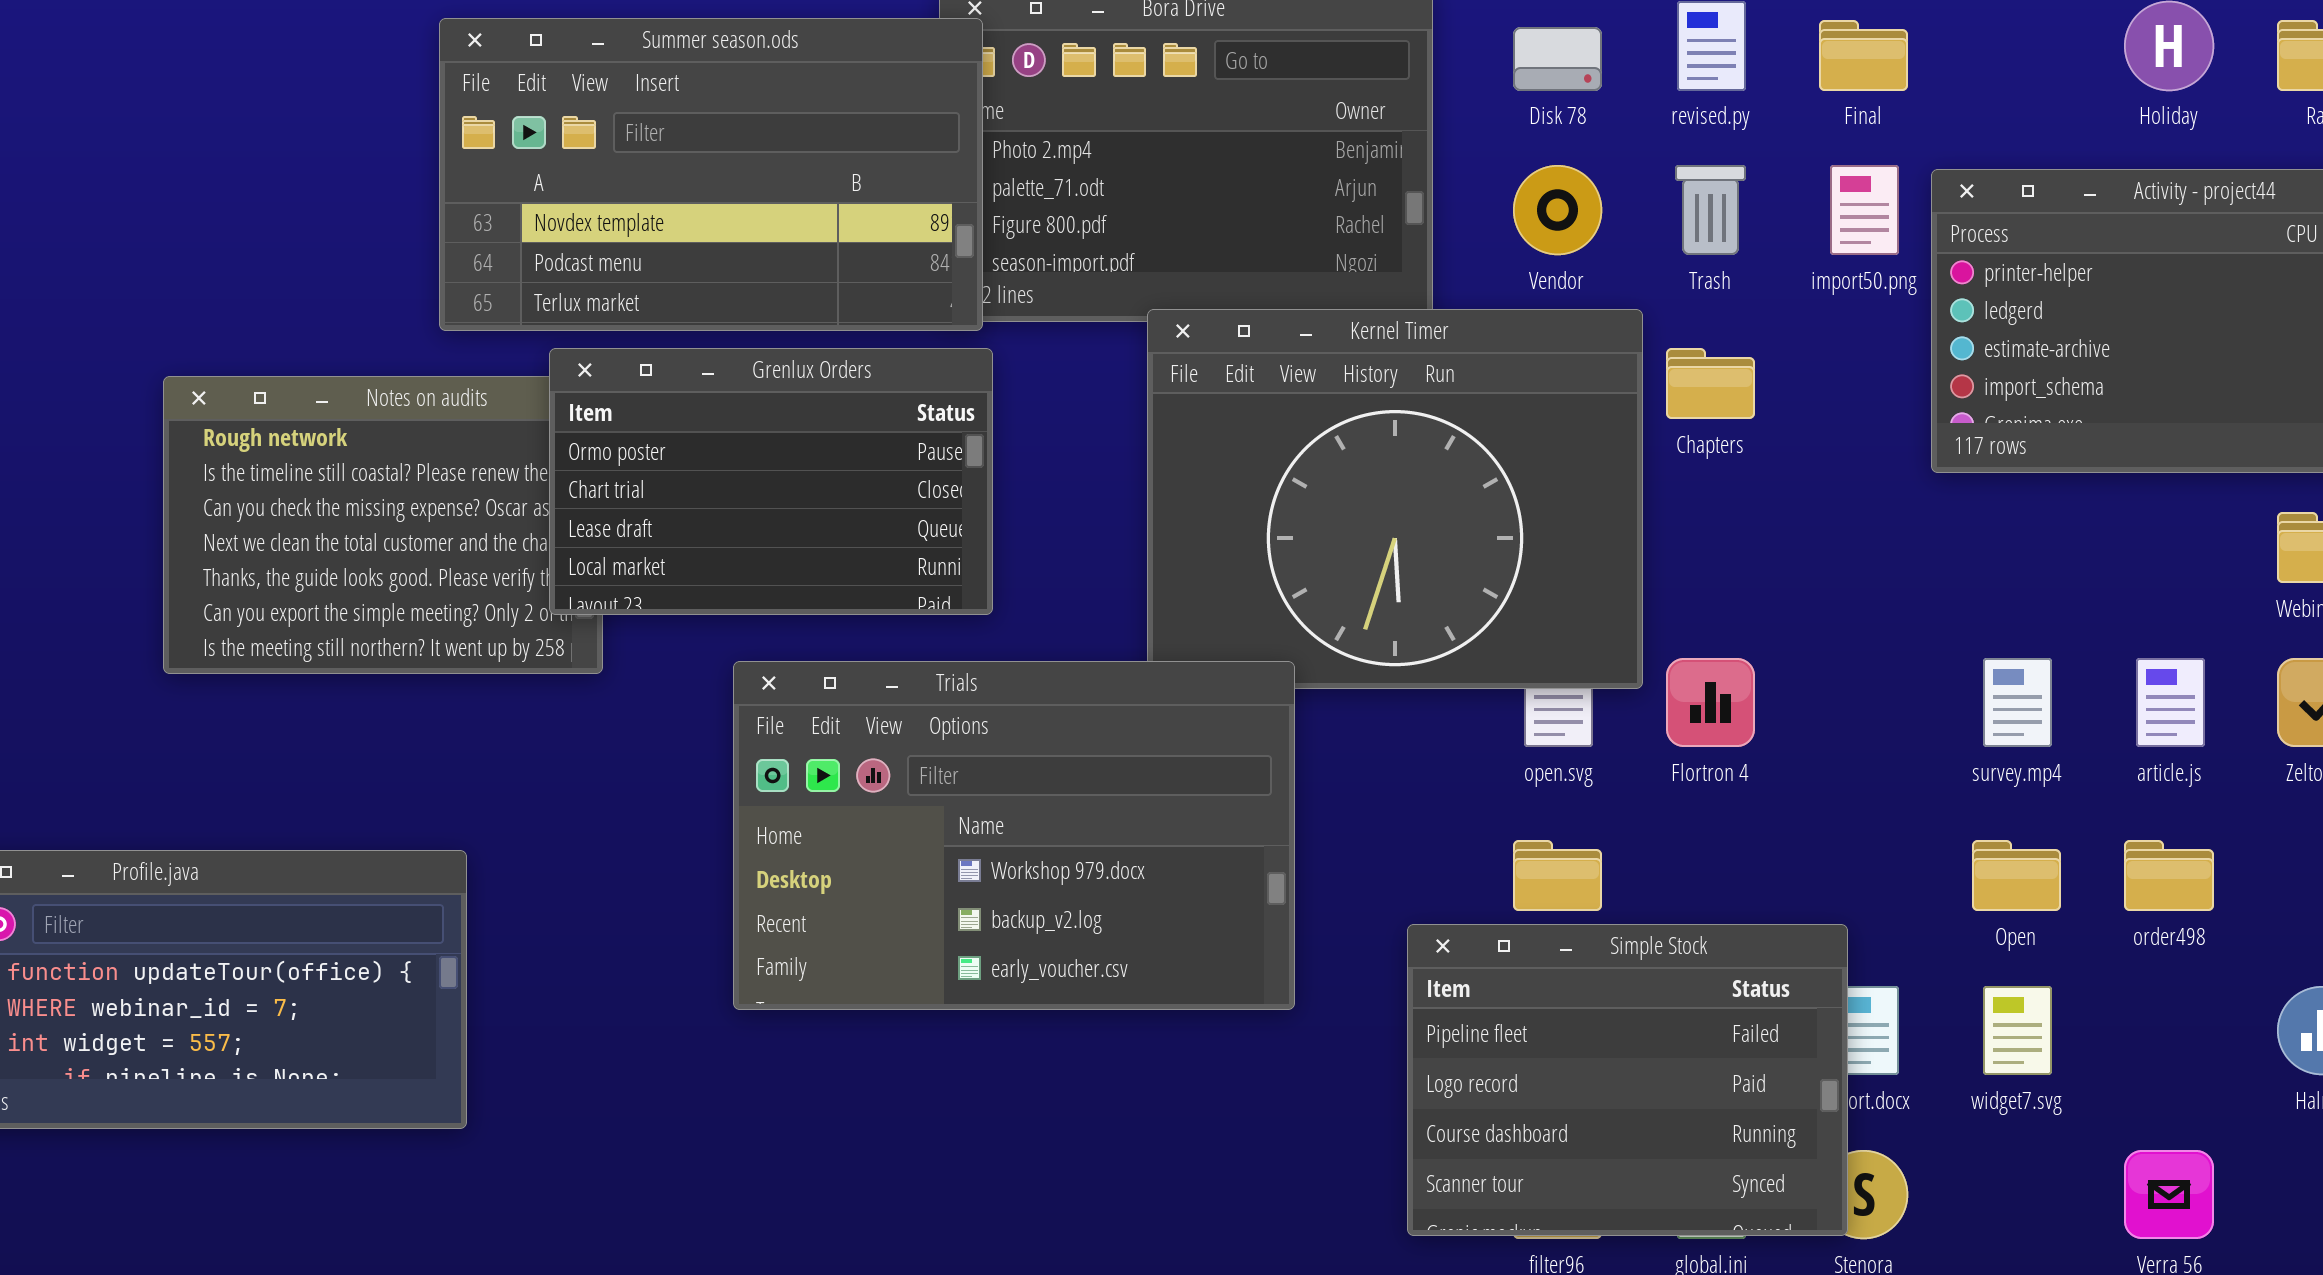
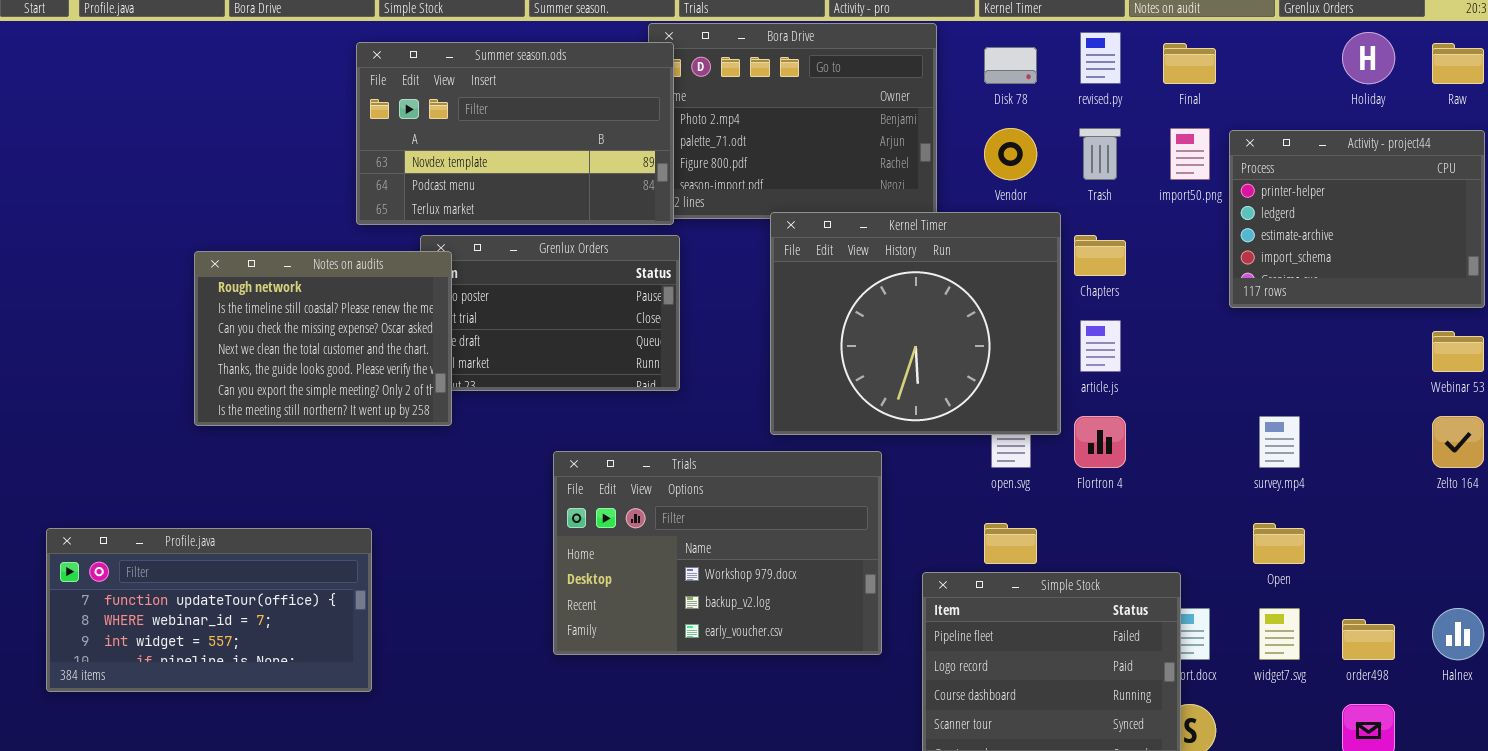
Notes on audits: [163,376,603,674] -> [194,251,452,426], raised
article.js: [2136,658,2205,747] -> [1080,320,1121,372], moved
Trials: [733,661,1295,1010] -> [553,451,882,655], moved
order498: [2124,840,2214,911] -> [1342,619,1395,660], moved

